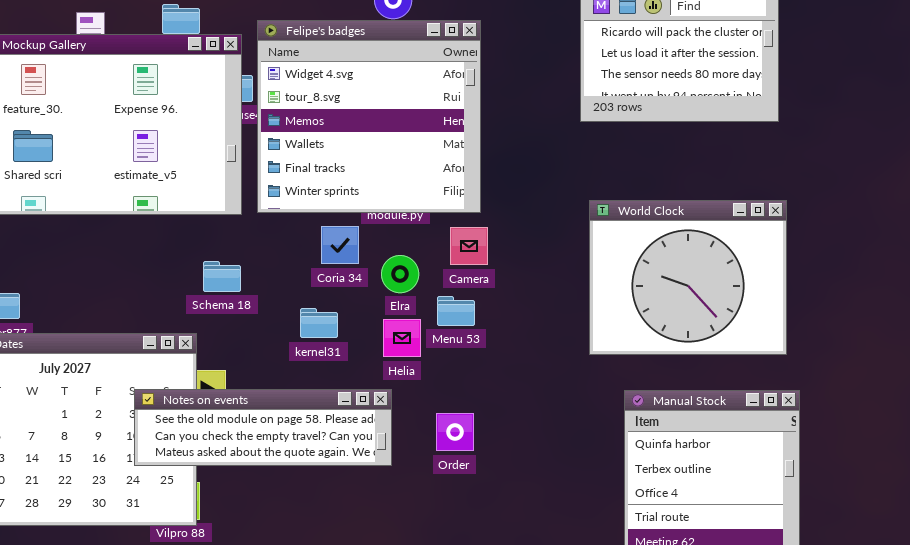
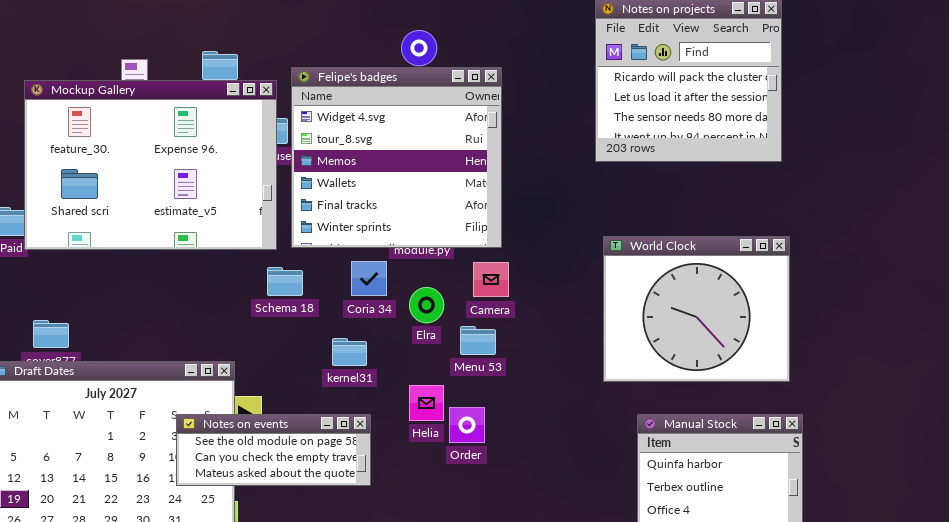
Schema 18: [203,261,241,292] -> [267,267,303,296], moved
Helia: [383,319,421,357] -> [409,385,444,421], moved
Notes on events: [134,389,392,466] -> [176,414,371,486], resized
Order: [436,413,474,451] -> [449,407,485,443], moved

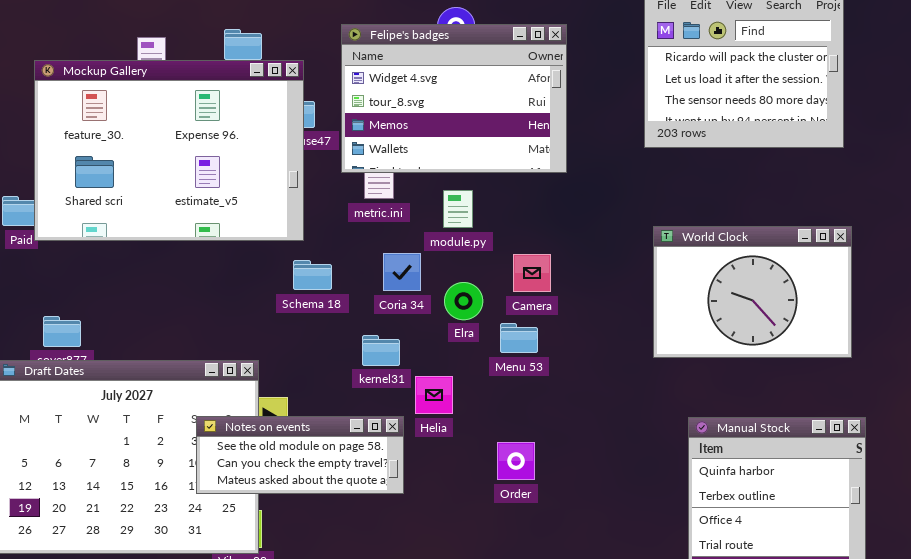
Felipe's badges: [291,67,502,248] -> [341,24,567,173], moved, resized
World Clock: [603,236,790,382] -> [653,226,852,358], resized
Helia: [409,385,444,421] -> [415,376,453,414], moved
Order: [449,407,485,443] -> [497,442,535,480], moved

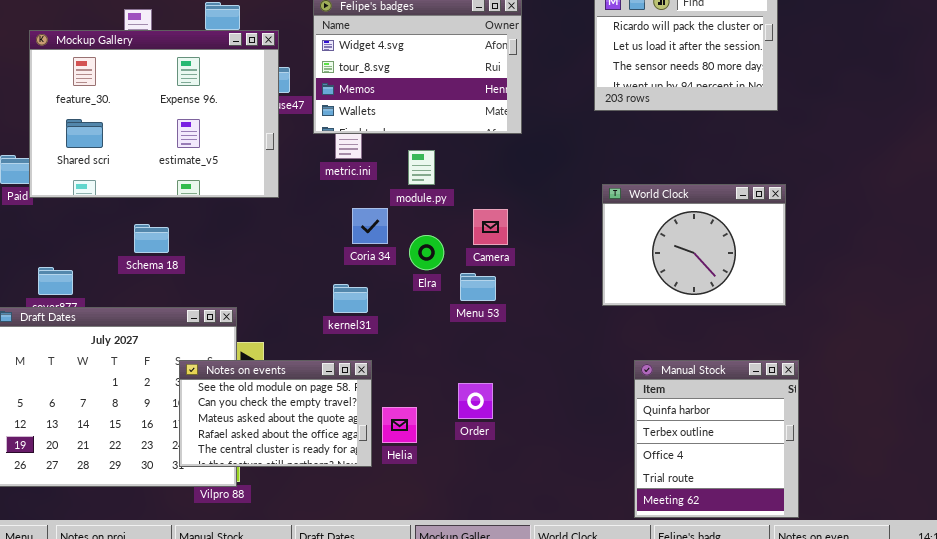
Schema 18: [293,260,332,290] -> [134,224,169,253], moved
Helia: [415,376,453,414] -> [382,407,417,443], moved
Notes on events: [196,416,404,494] -> [179,360,372,467], resized

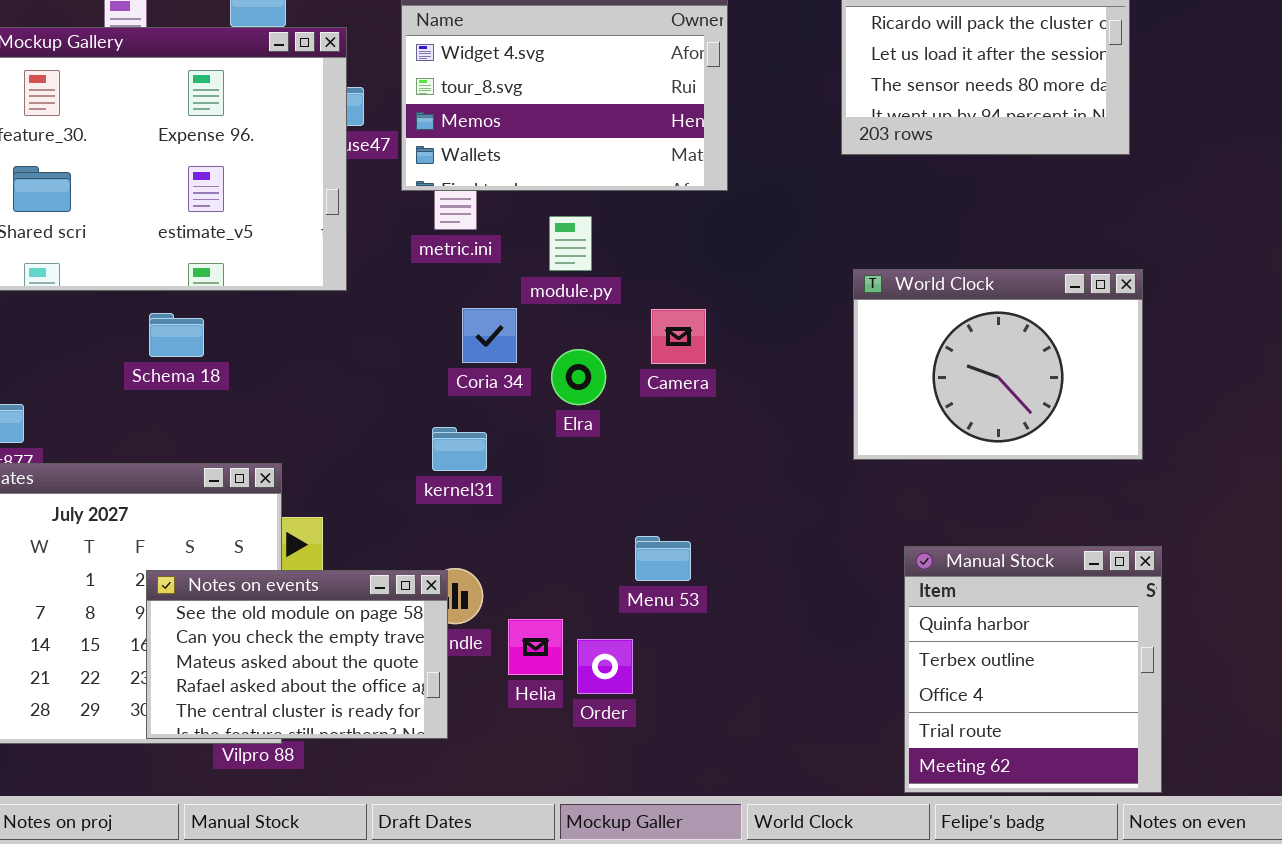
Schema 18: [134,224,169,253] -> [149,313,204,357], moved
Menu 53: [460,273,496,301] -> [635,536,691,581], moved
Notes on events: [179,360,372,467] -> [146,570,448,739], moved
Order: [458,383,493,419] -> [577,639,633,694], moved

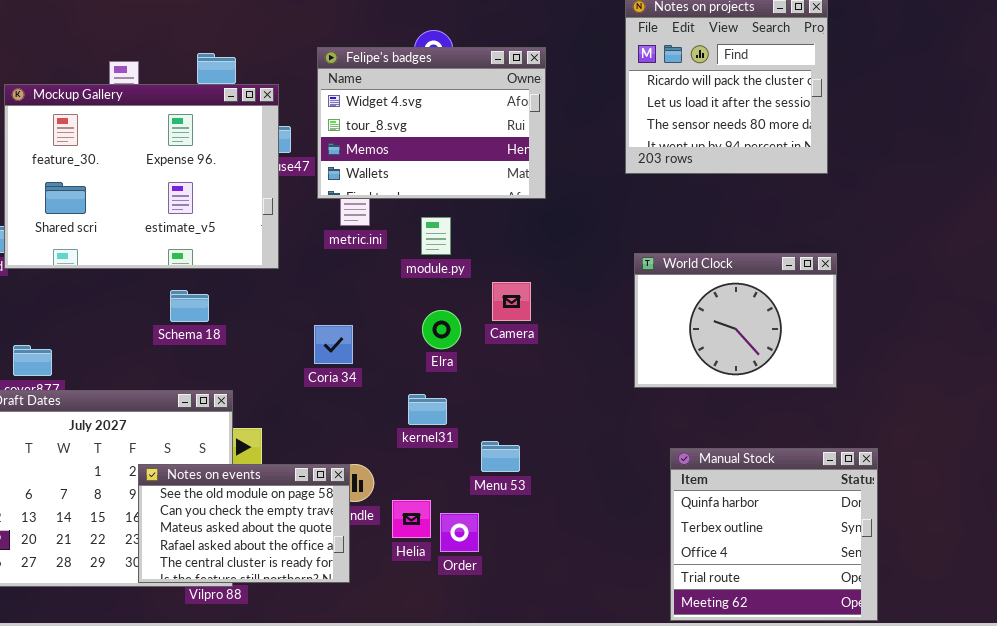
Coria 34: [462,308,517,363] -> [314,325,353,364], moved
Schema 18: [149,313,204,357] -> [170,290,209,322], moved
kernel31: [432,427,487,471] -> [408,394,447,425], moved
Manual Stock: [904,546,1162,793] -> [670,448,878,621], resized

